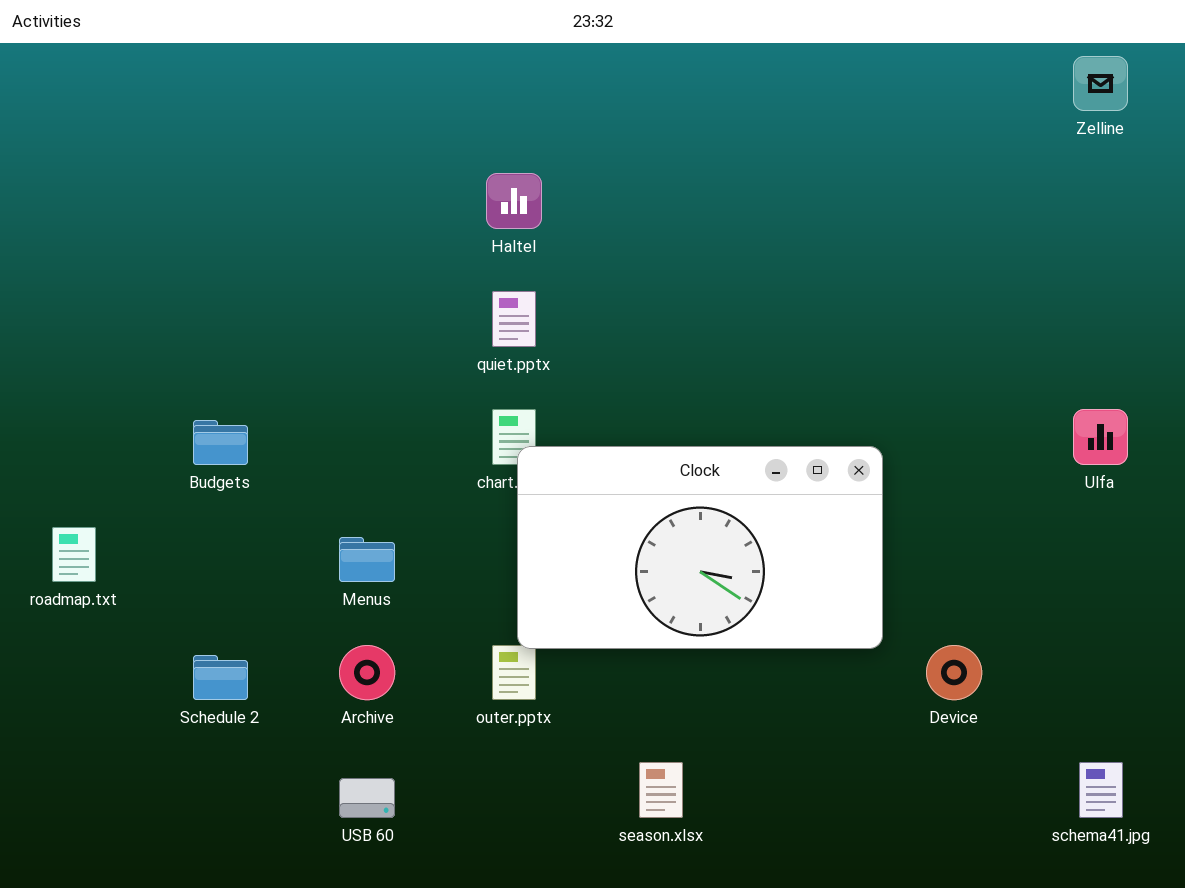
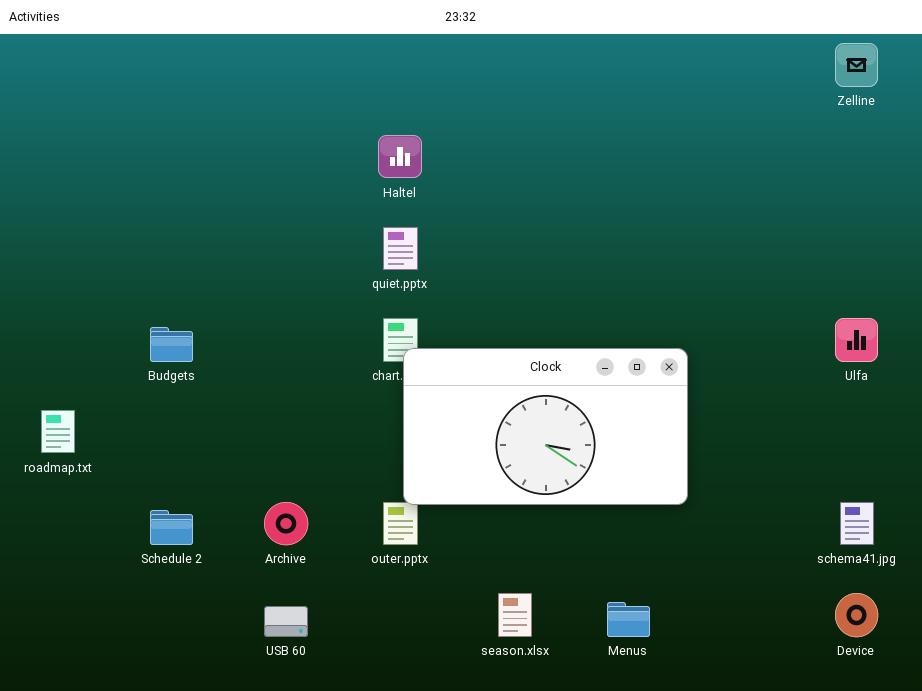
Menus: [339,537,395,582] -> [607,602,650,637], moved
Device: [926,645,982,700] -> [835,593,878,637], moved
schema41.jpg: [1079,762,1123,818] -> [840,502,874,545], moved

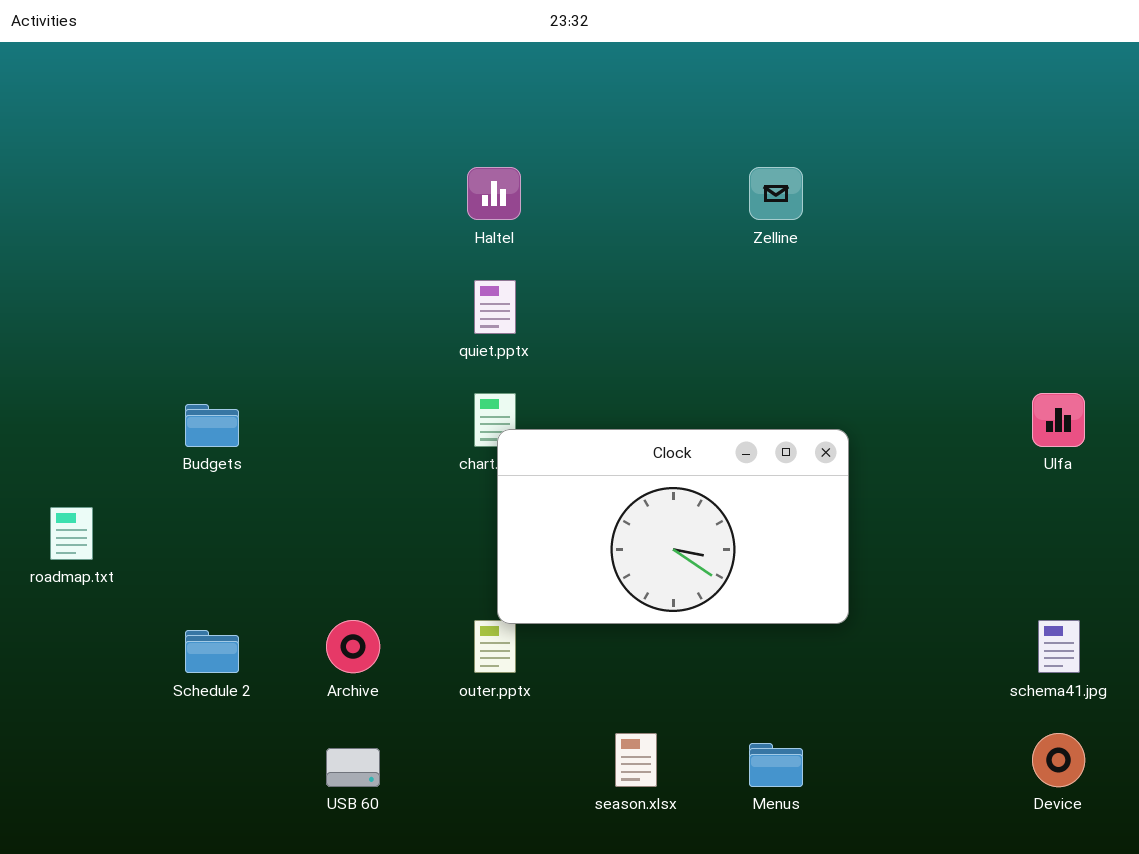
Zelline: [835,43,878,87] -> [749,167,803,220], moved

